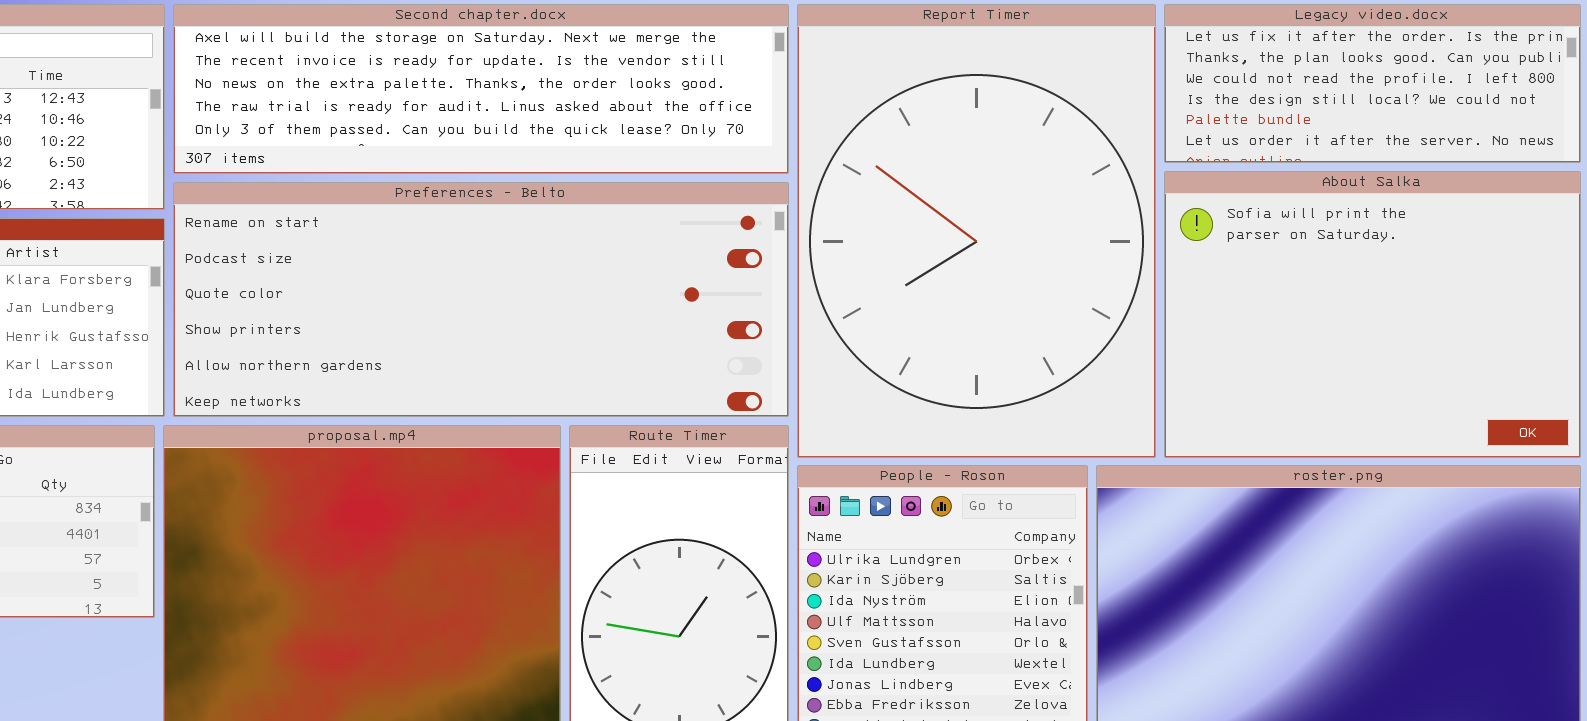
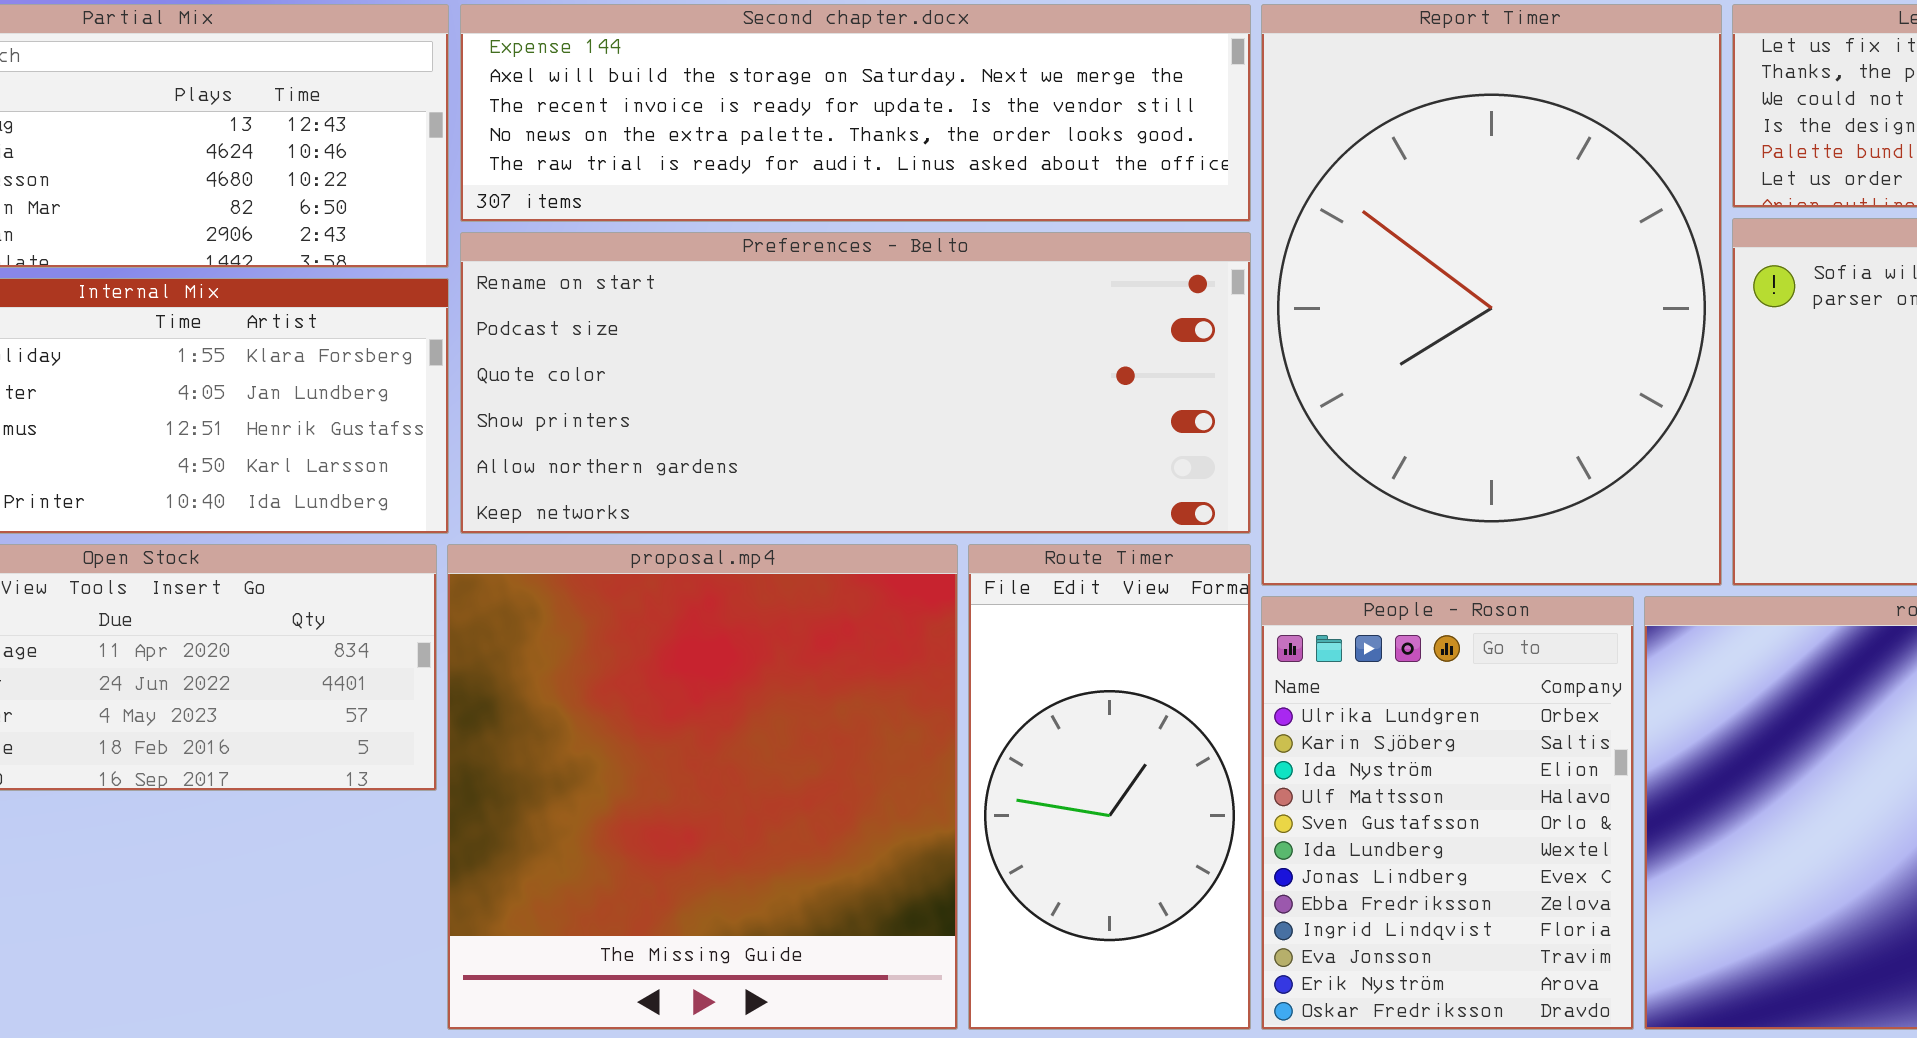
Second chapter.docx: [173,4,789,174] -> [460,4,1251,222], scrolled up 1 row

